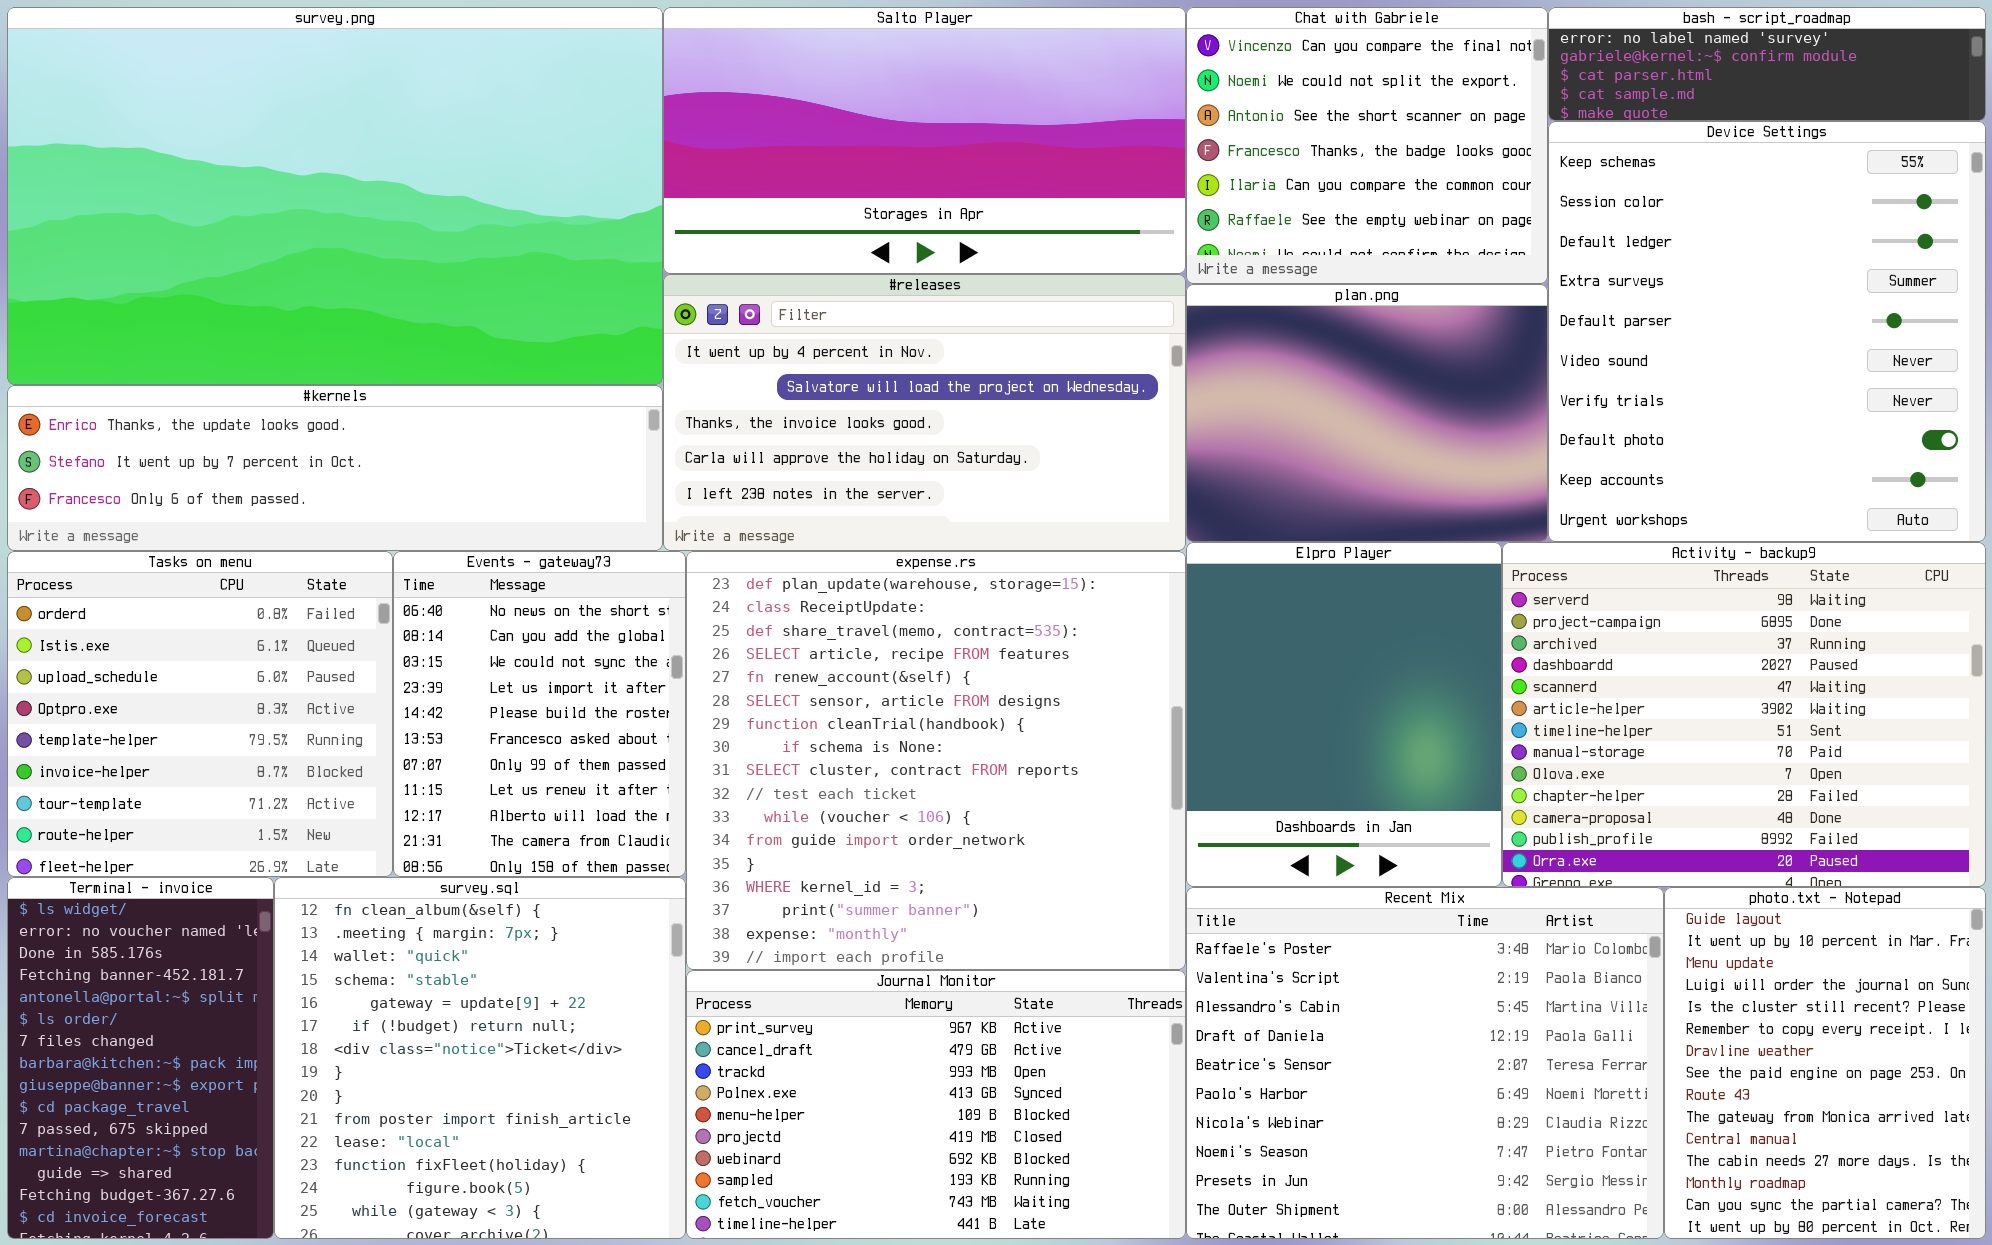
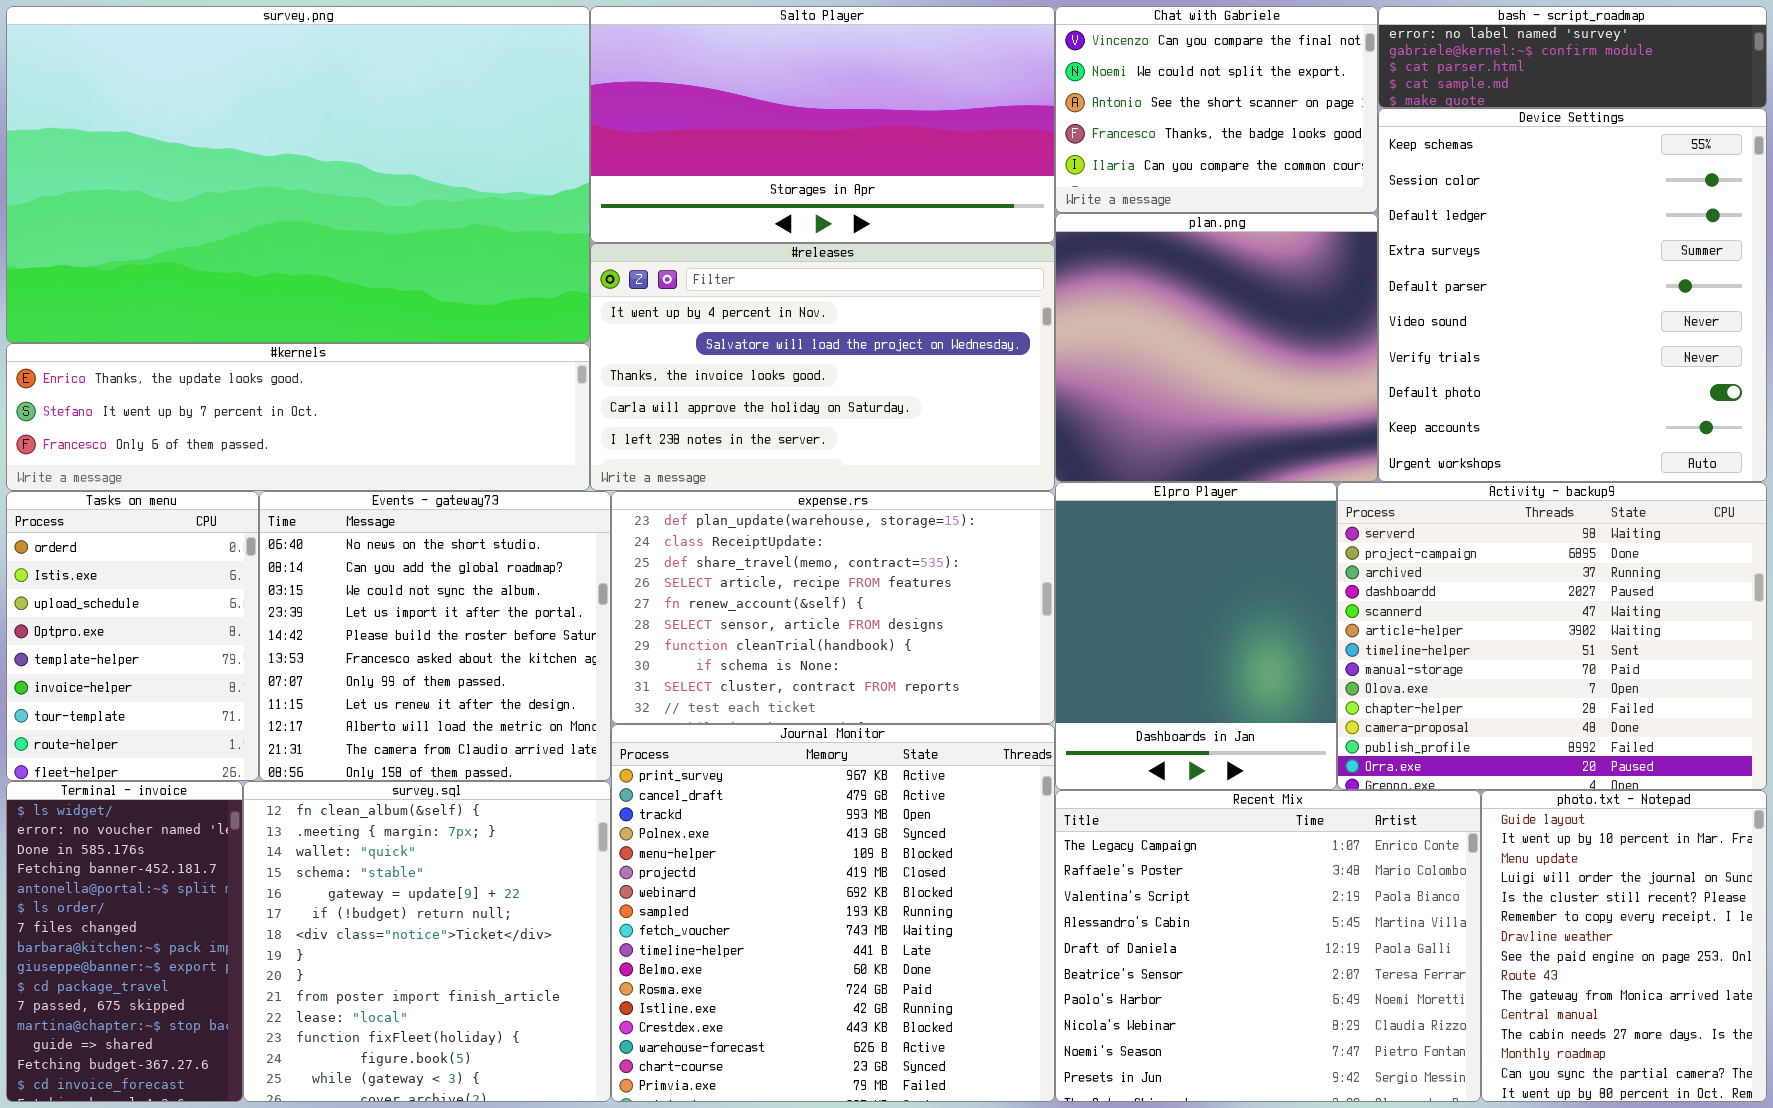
Chat with Gabriele: [1186,7,1548,284] -> [1055,6,1378,213], resized
plan.png: [1186,284,1548,542] -> [1055,213,1378,482], resized
Tasks on menu: [7,551,393,877] -> [6,491,259,781], resized
Events - gateway73: [393,551,686,877] -> [259,491,611,781], resized
expense.rs: [686,551,1186,970] -> [611,491,1055,724], resized
Recent Mix: [1186,887,1664,1239] -> [1055,790,1481,1102], scrolled up 1 row
Journal Monitor: [686,970,1186,1239] -> [611,724,1055,1102], resized

